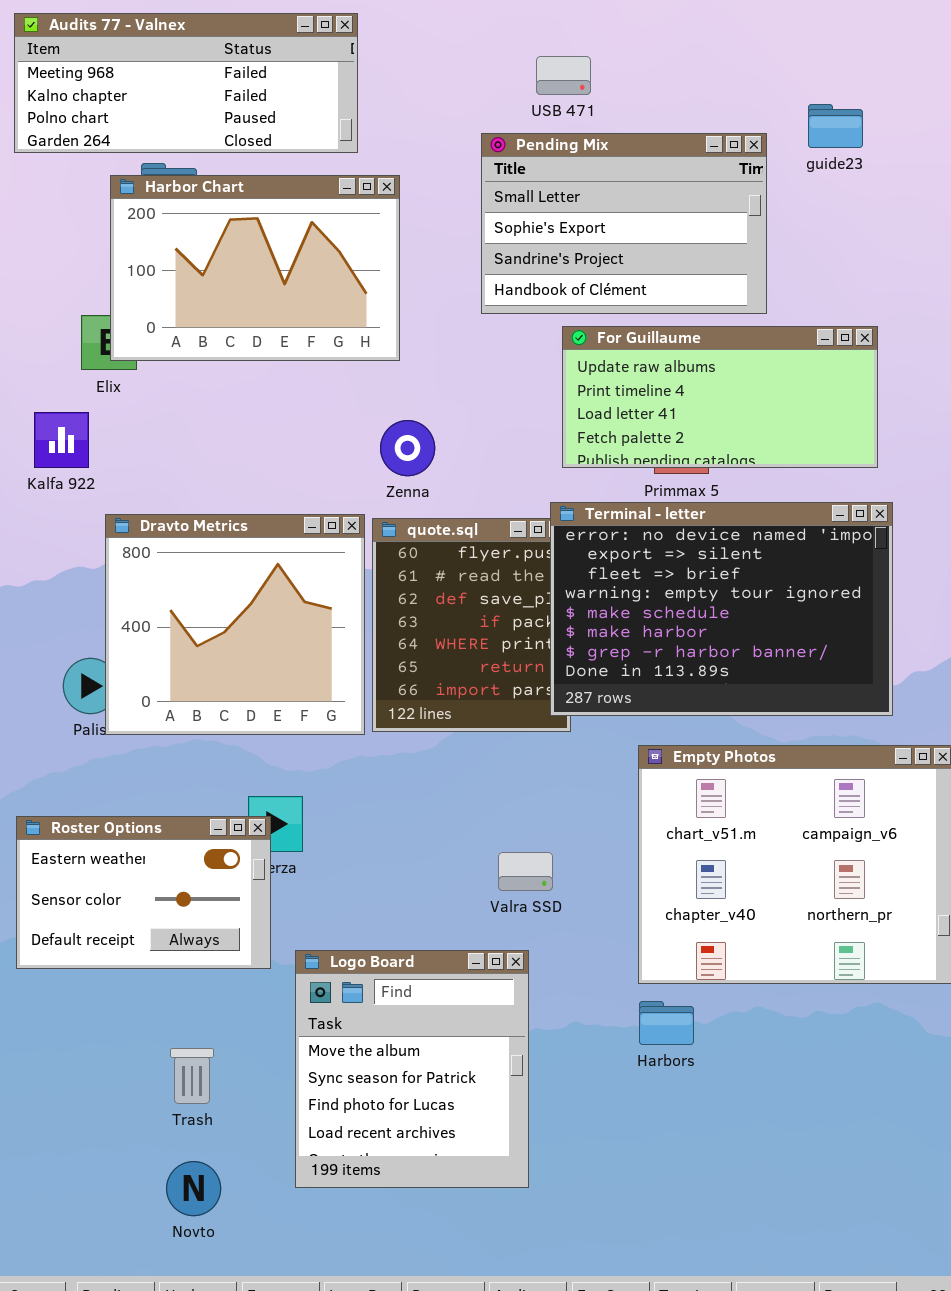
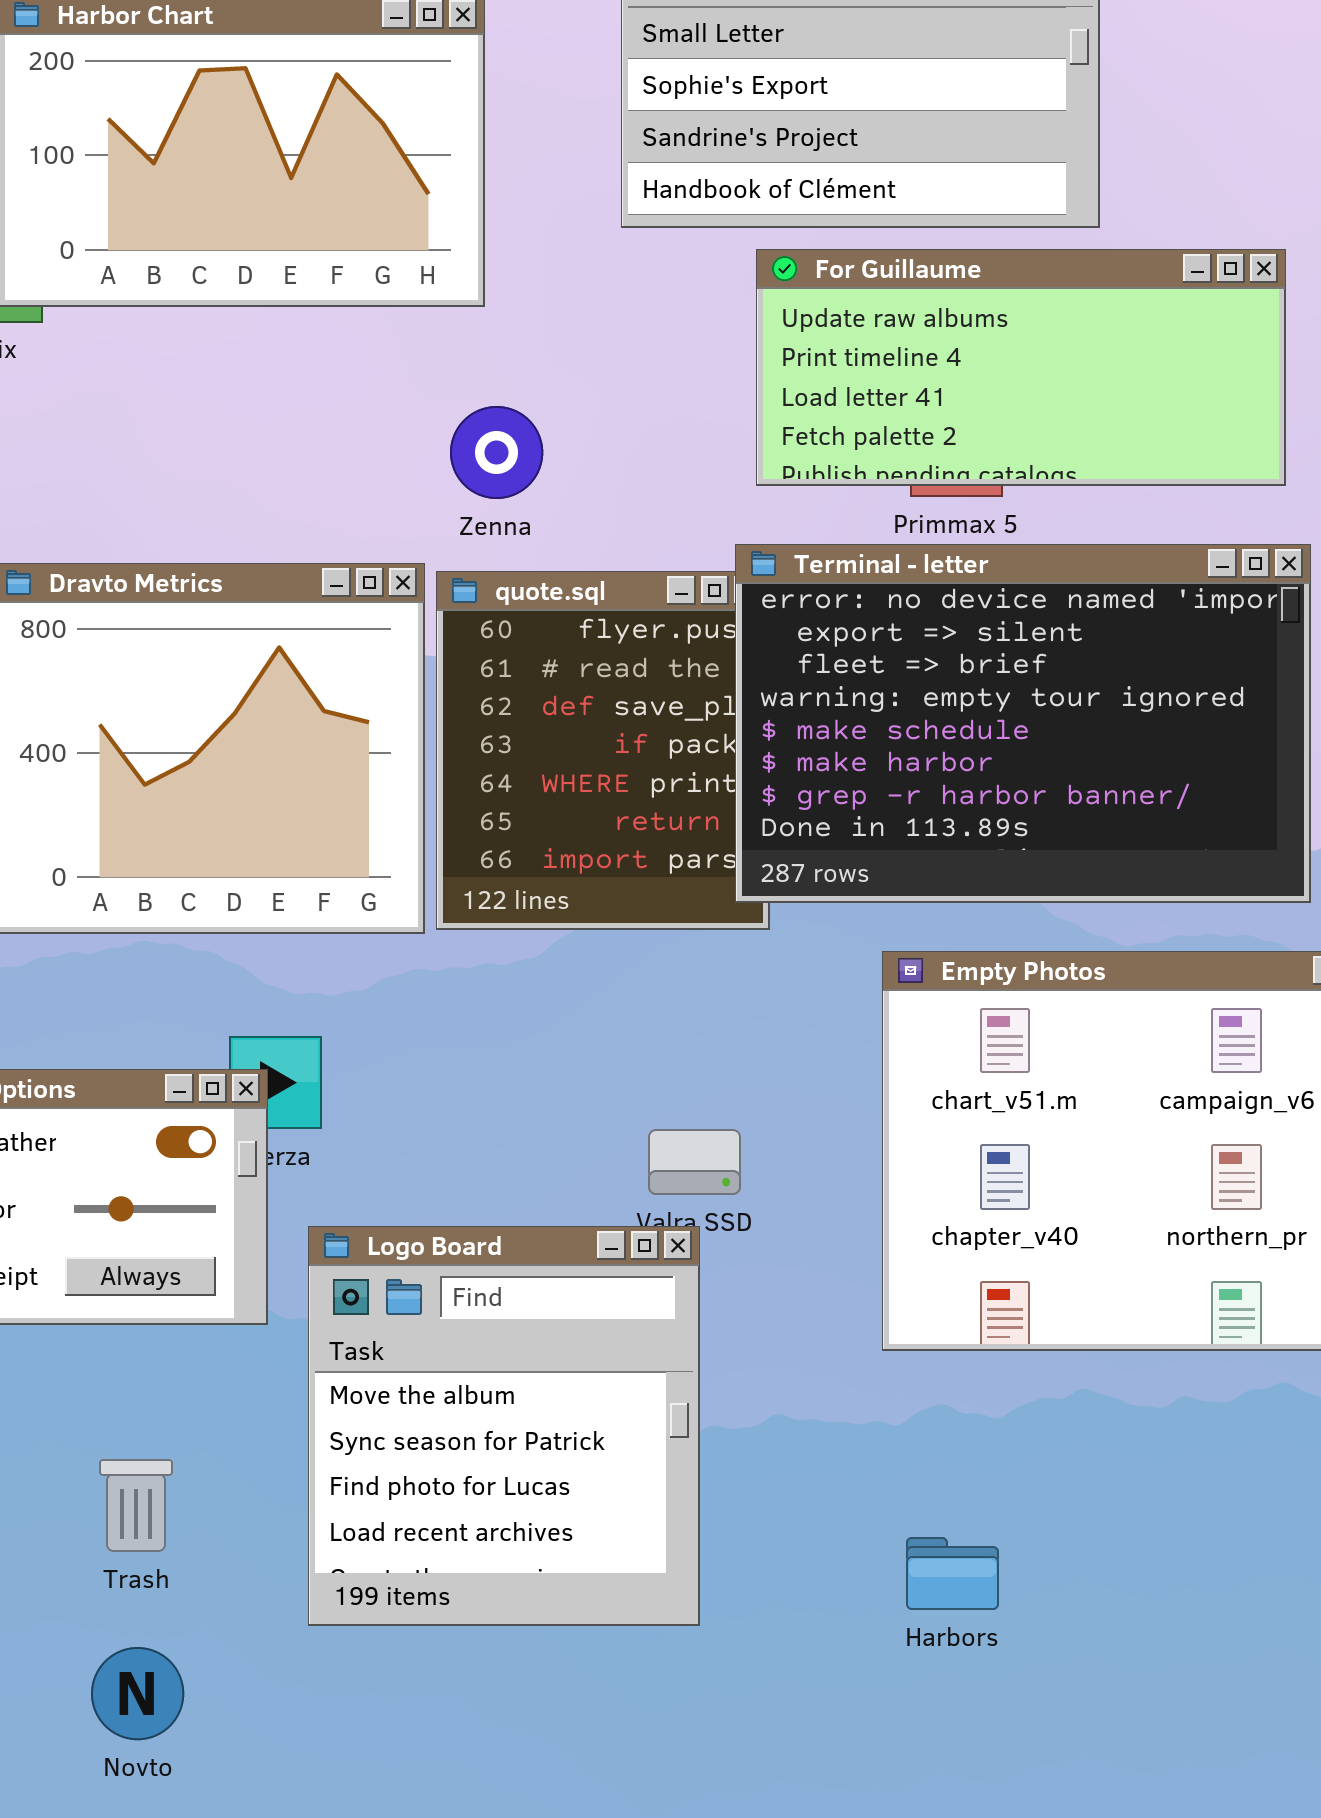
Logo Board: [295,950,529,1188] -> [308,1226,700,1626], moved
Harbors: [639,1001,694,1045] -> [906,1537,999,1610], moved

